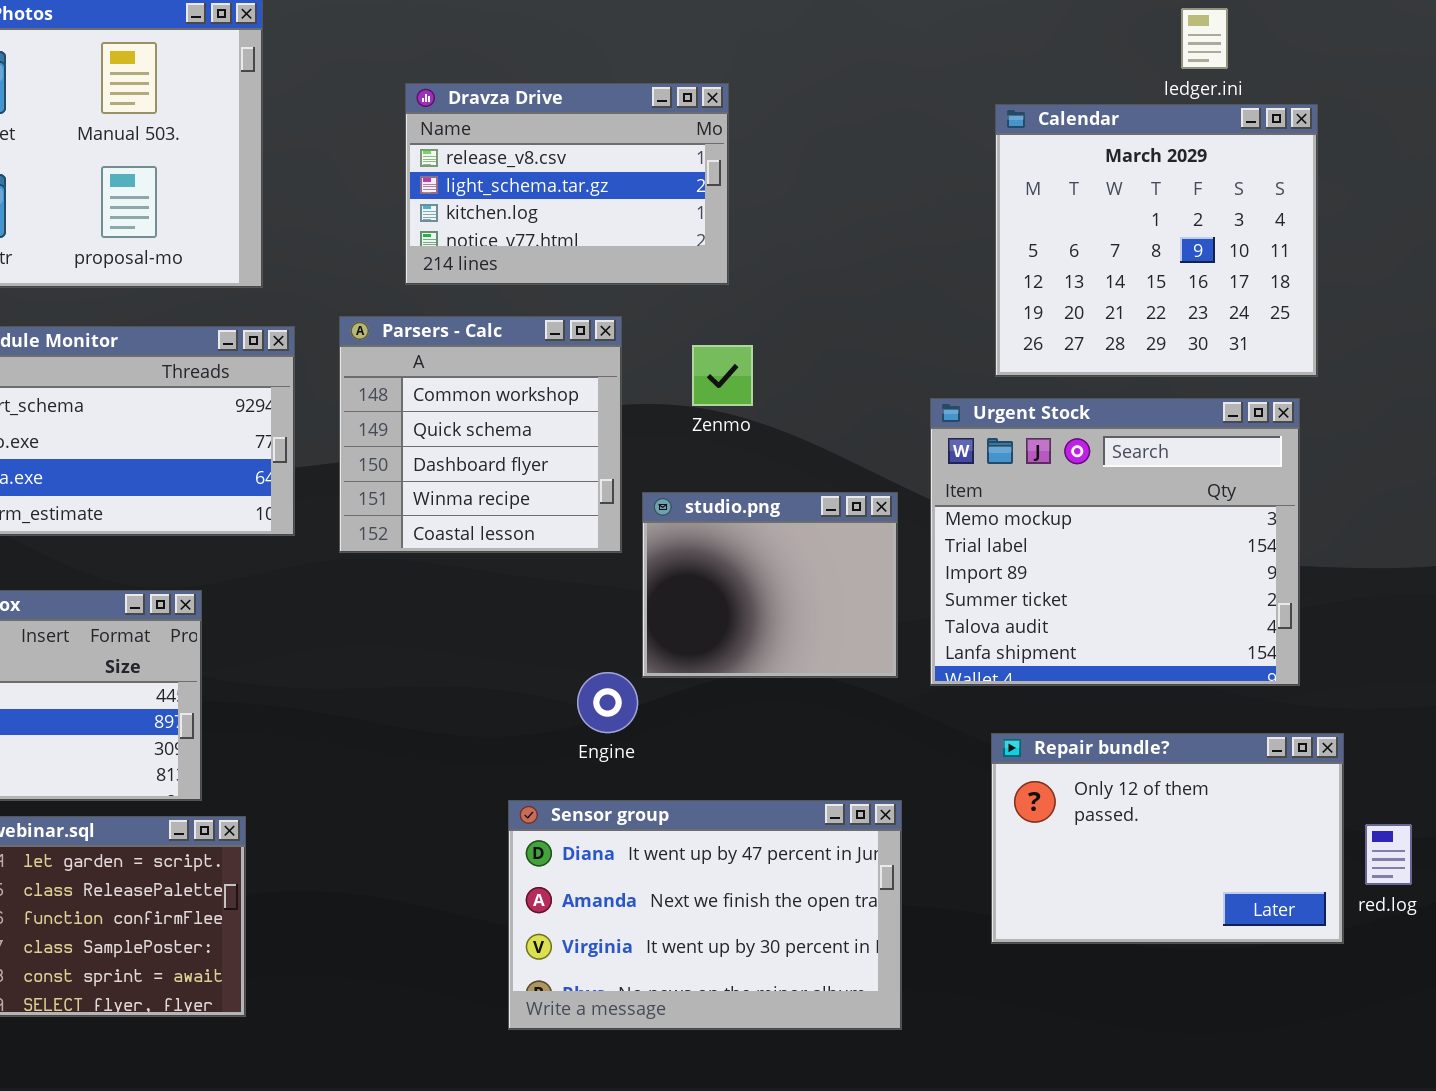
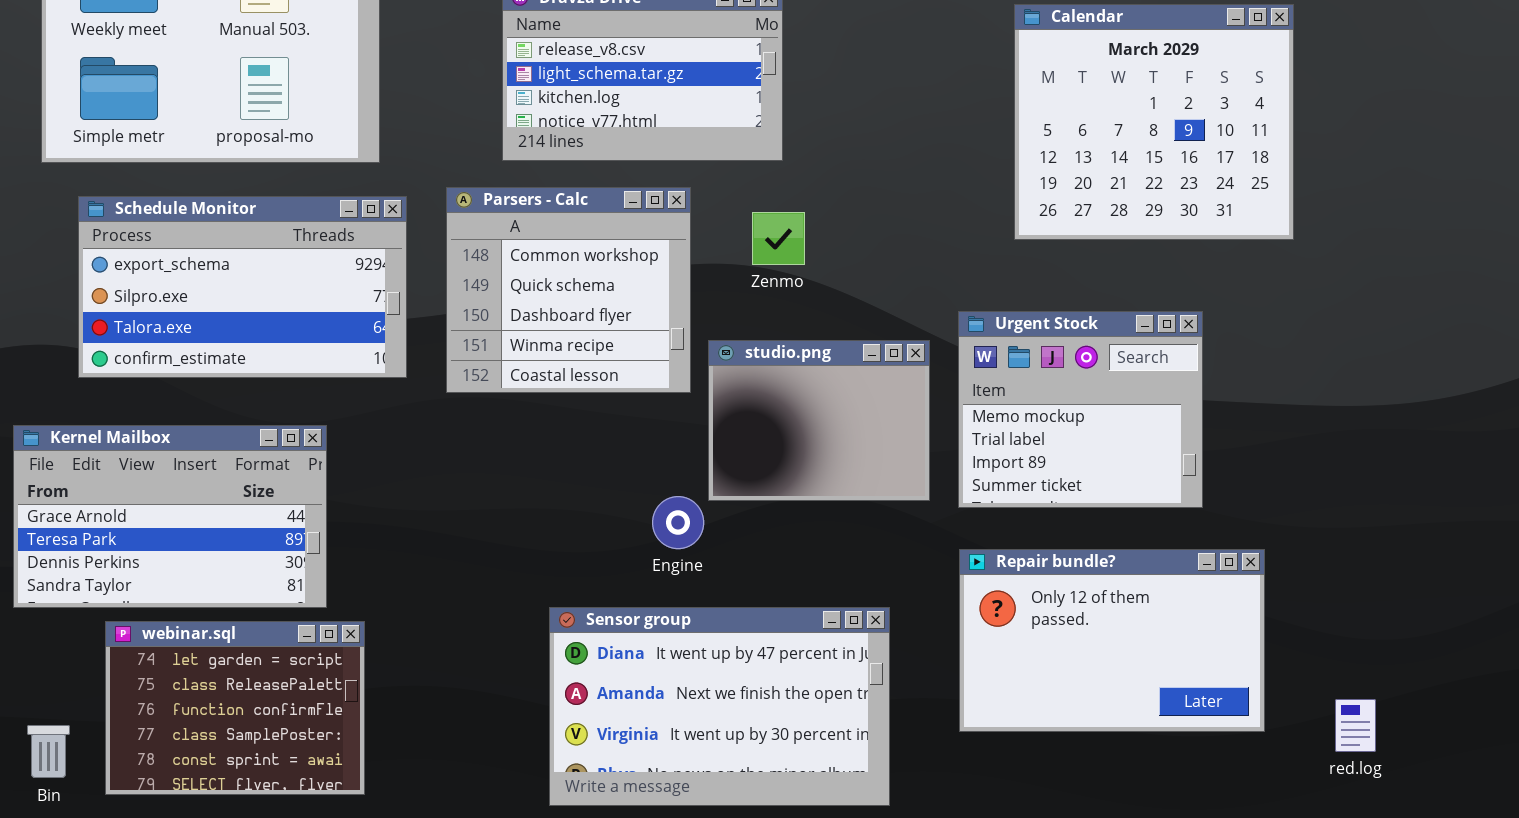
Urgent Stock: [930,398,1300,686] -> [958,311,1203,508], resized
Repair bundle?: [991,733,1344,944] -> [959,549,1265,732], moved
Sensor group: [508,800,902,1030] -> [549,607,890,806], moved
red.log: [1365,824,1412,885] -> [1335,699,1376,752], moved

